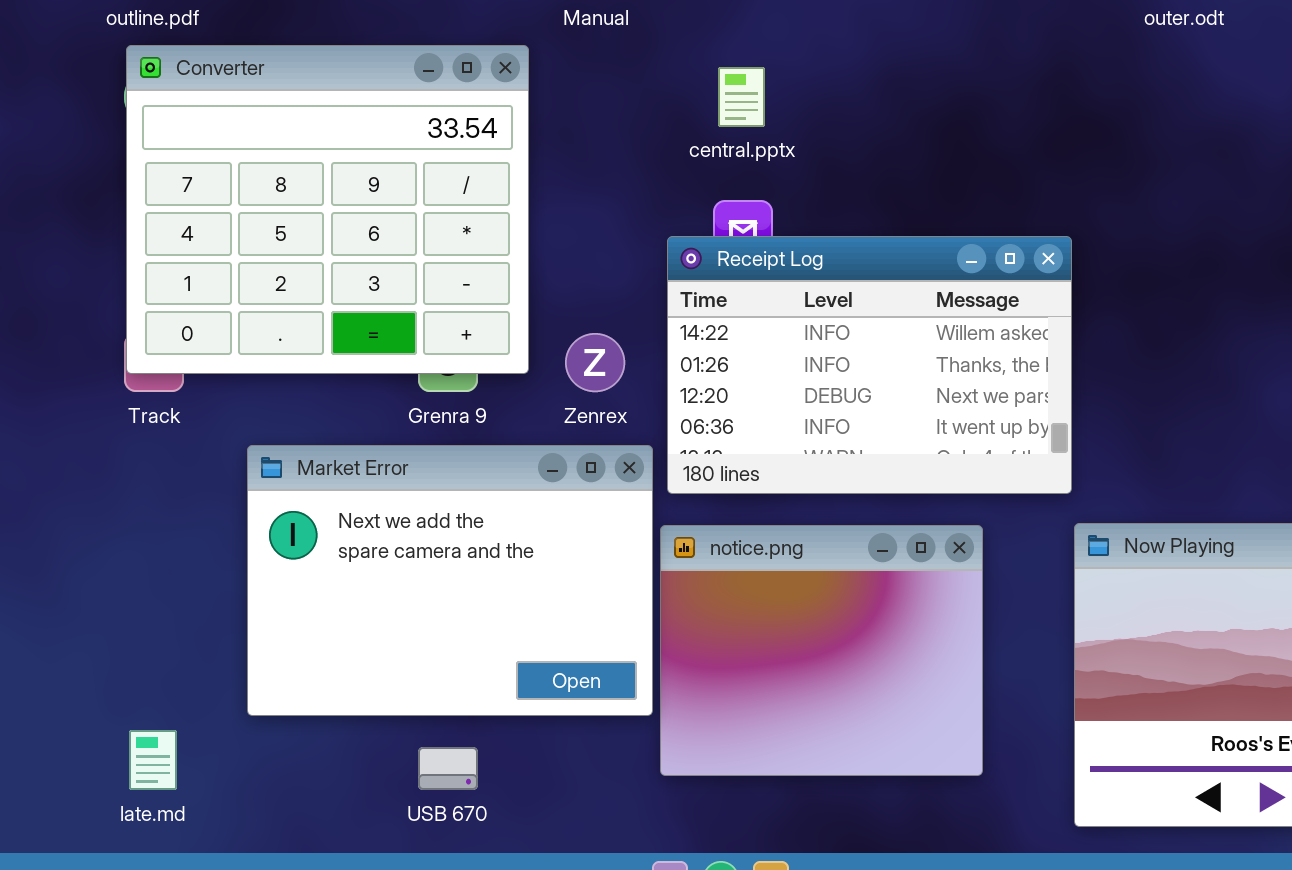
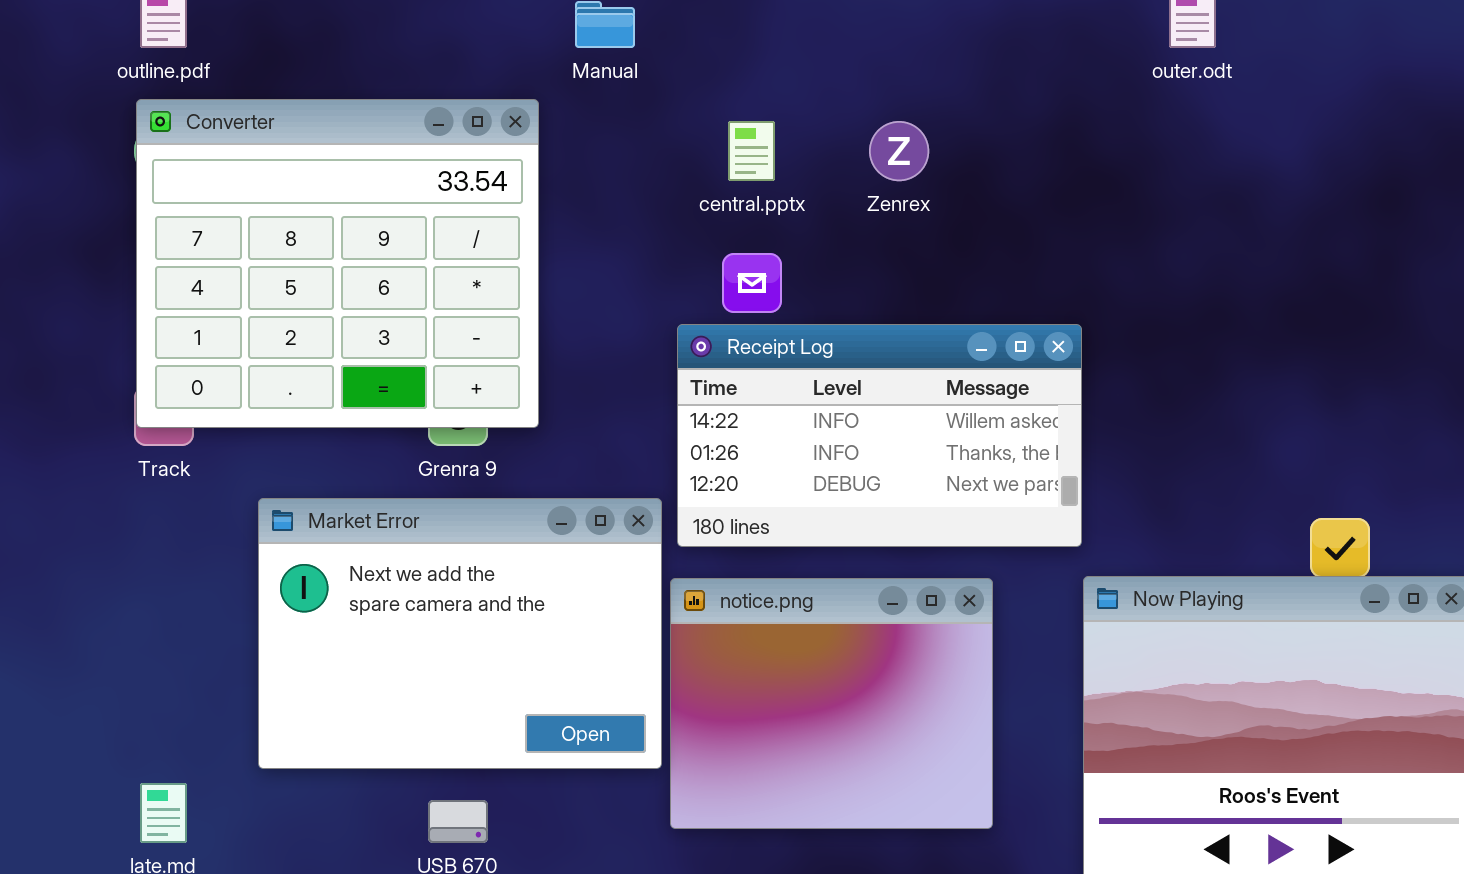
Receipt Log: [667,236,1072,494] -> [677,324,1082,547], resized
Zenrex: [565,333,625,392] -> [869,121,929,181], moved

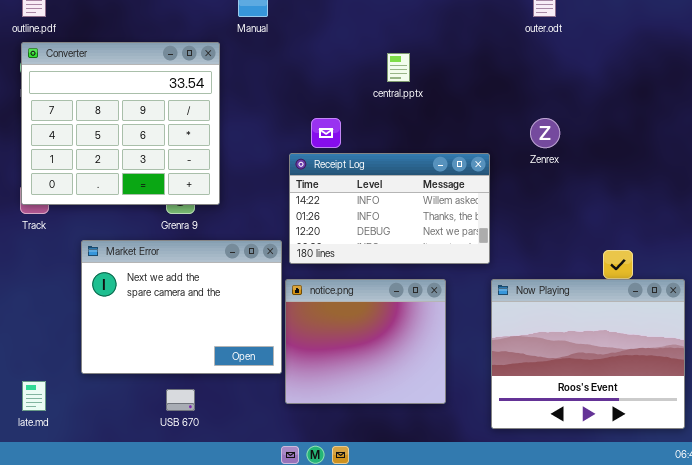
central.pptx: [728,121,775,181] -> [387,53,410,82], moved
Zenrex: [869,121,929,181] -> [530,118,560,148], moved

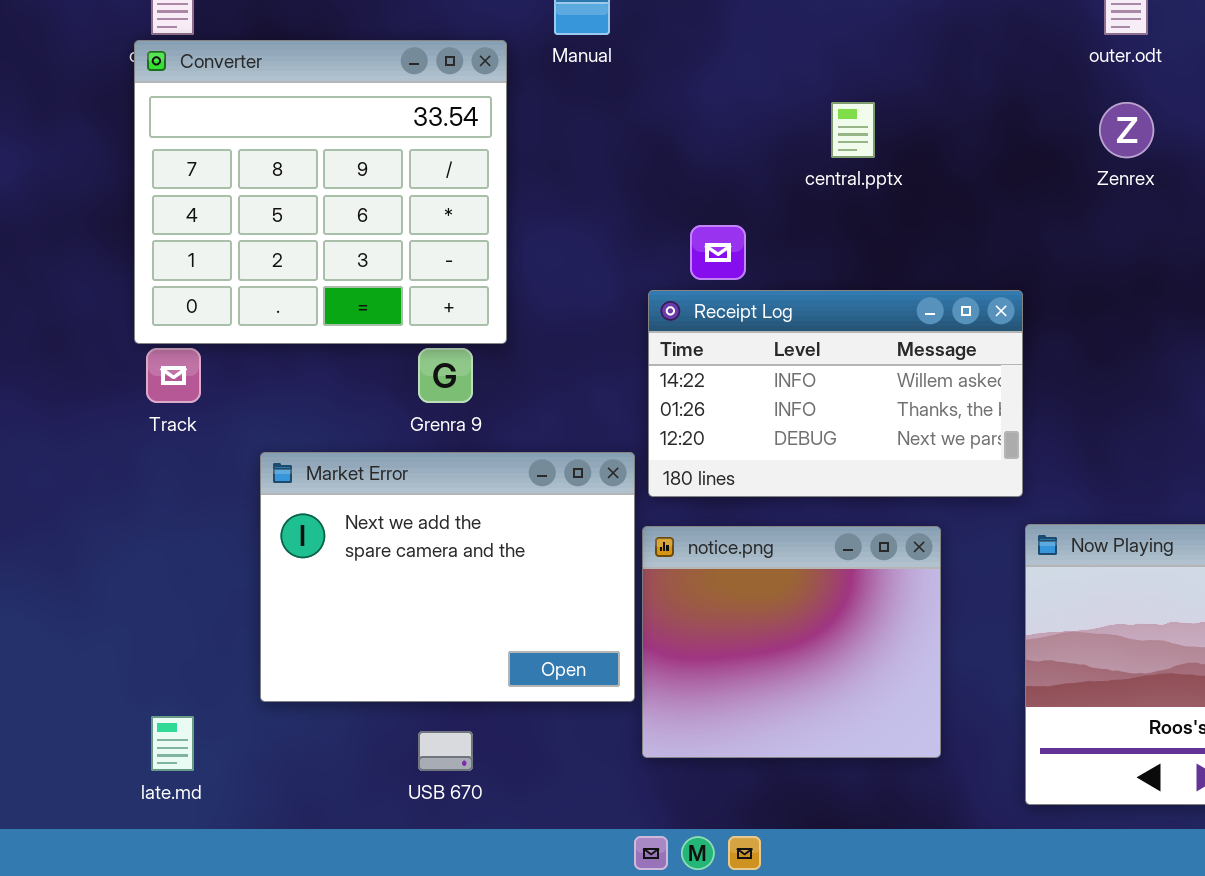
Converter: [21,42,220,205] -> [134,40,507,344], moved
Zenrex: [530,118,560,148] -> [1099,102,1154,158], moved

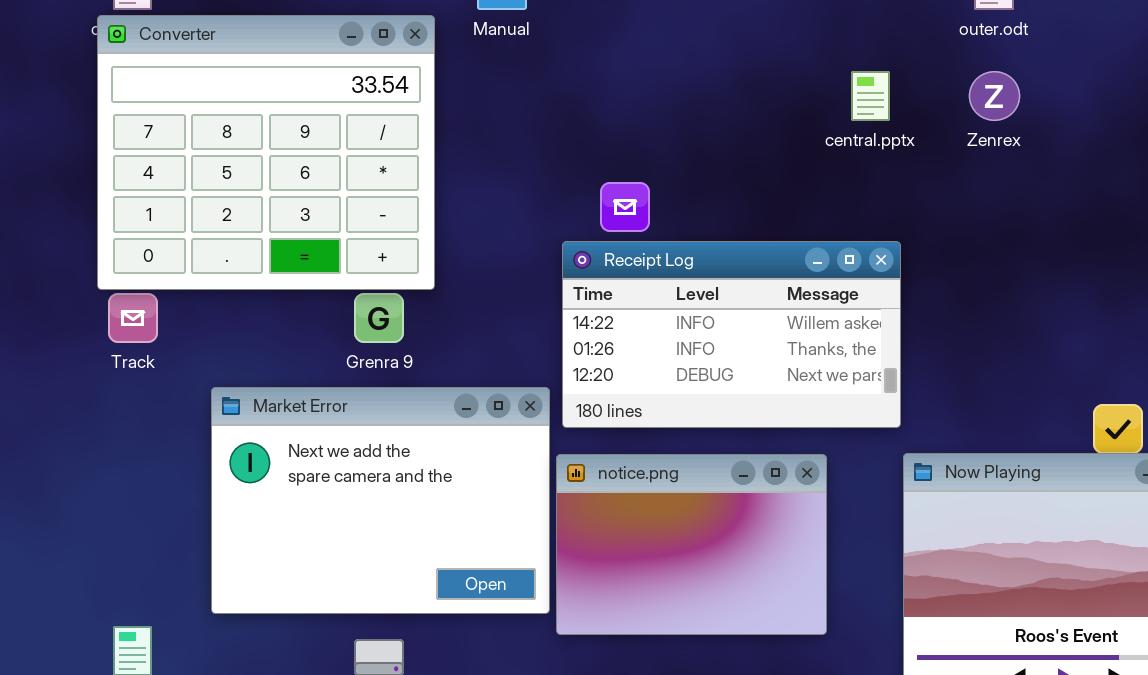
central.pptx: [831,102,875,158] -> [851,71,890,121], moved
notice.png: [642,526,941,758] -> [556,454,827,635], resized

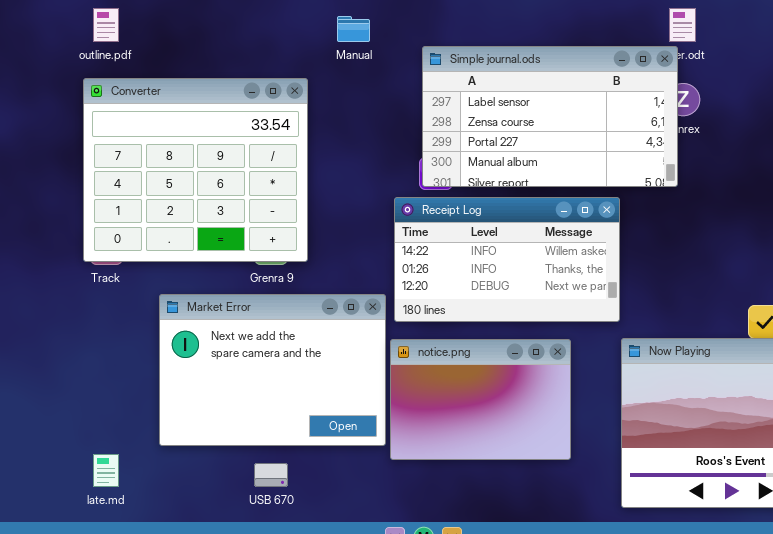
Converter: [97,15,435,290] -> [83,78,308,262], moved
Simple journal.ods: none -> [422,46,678,187], opened

